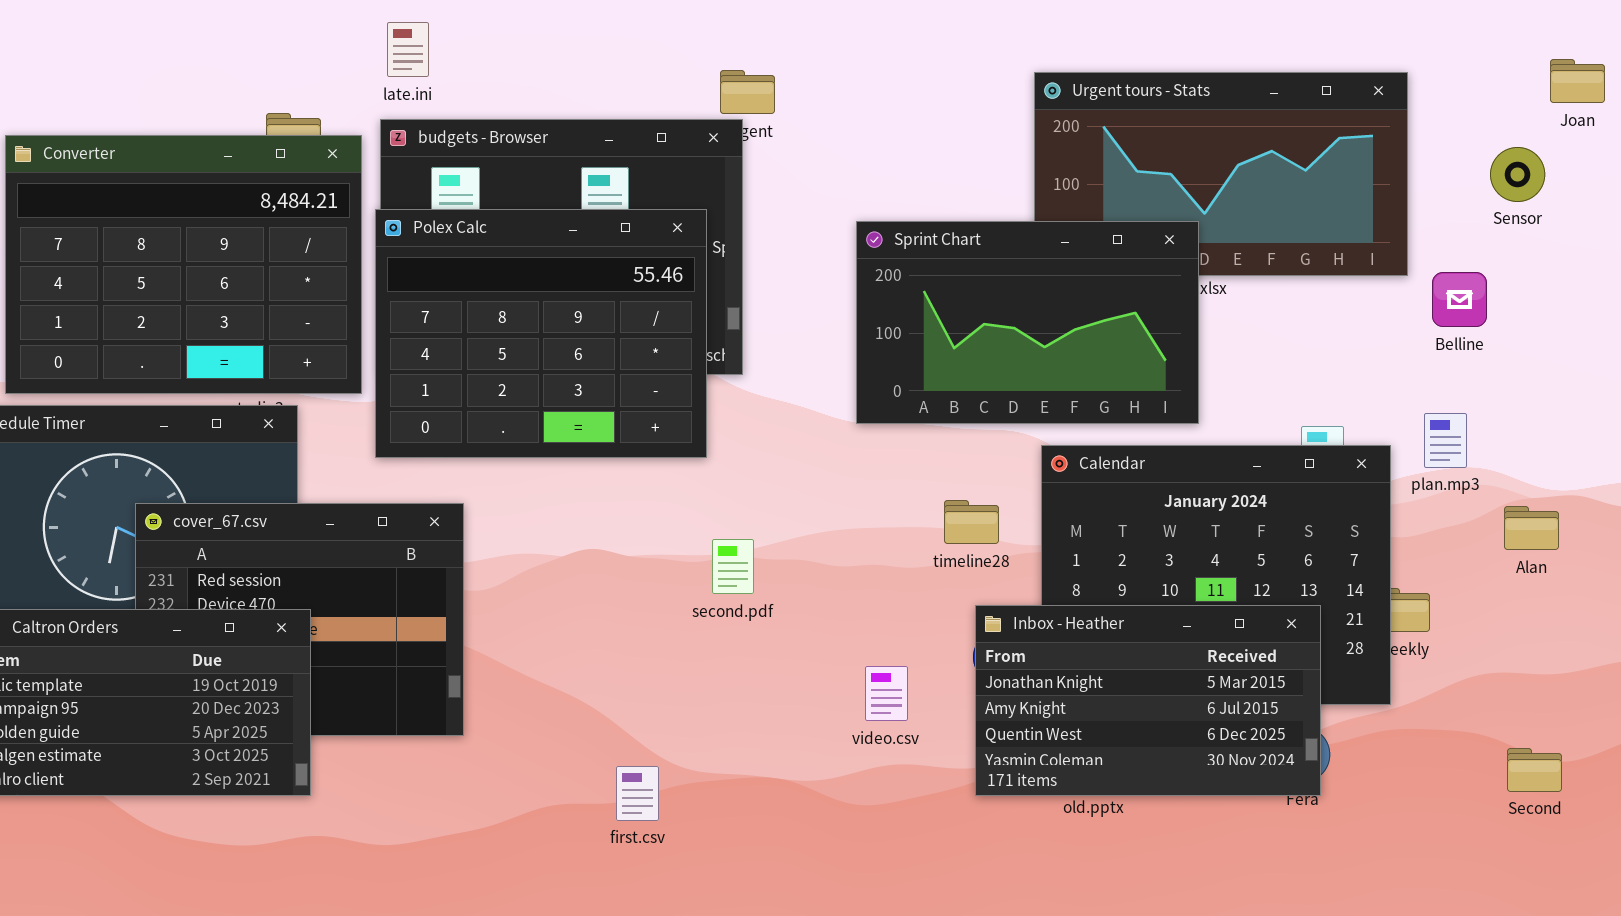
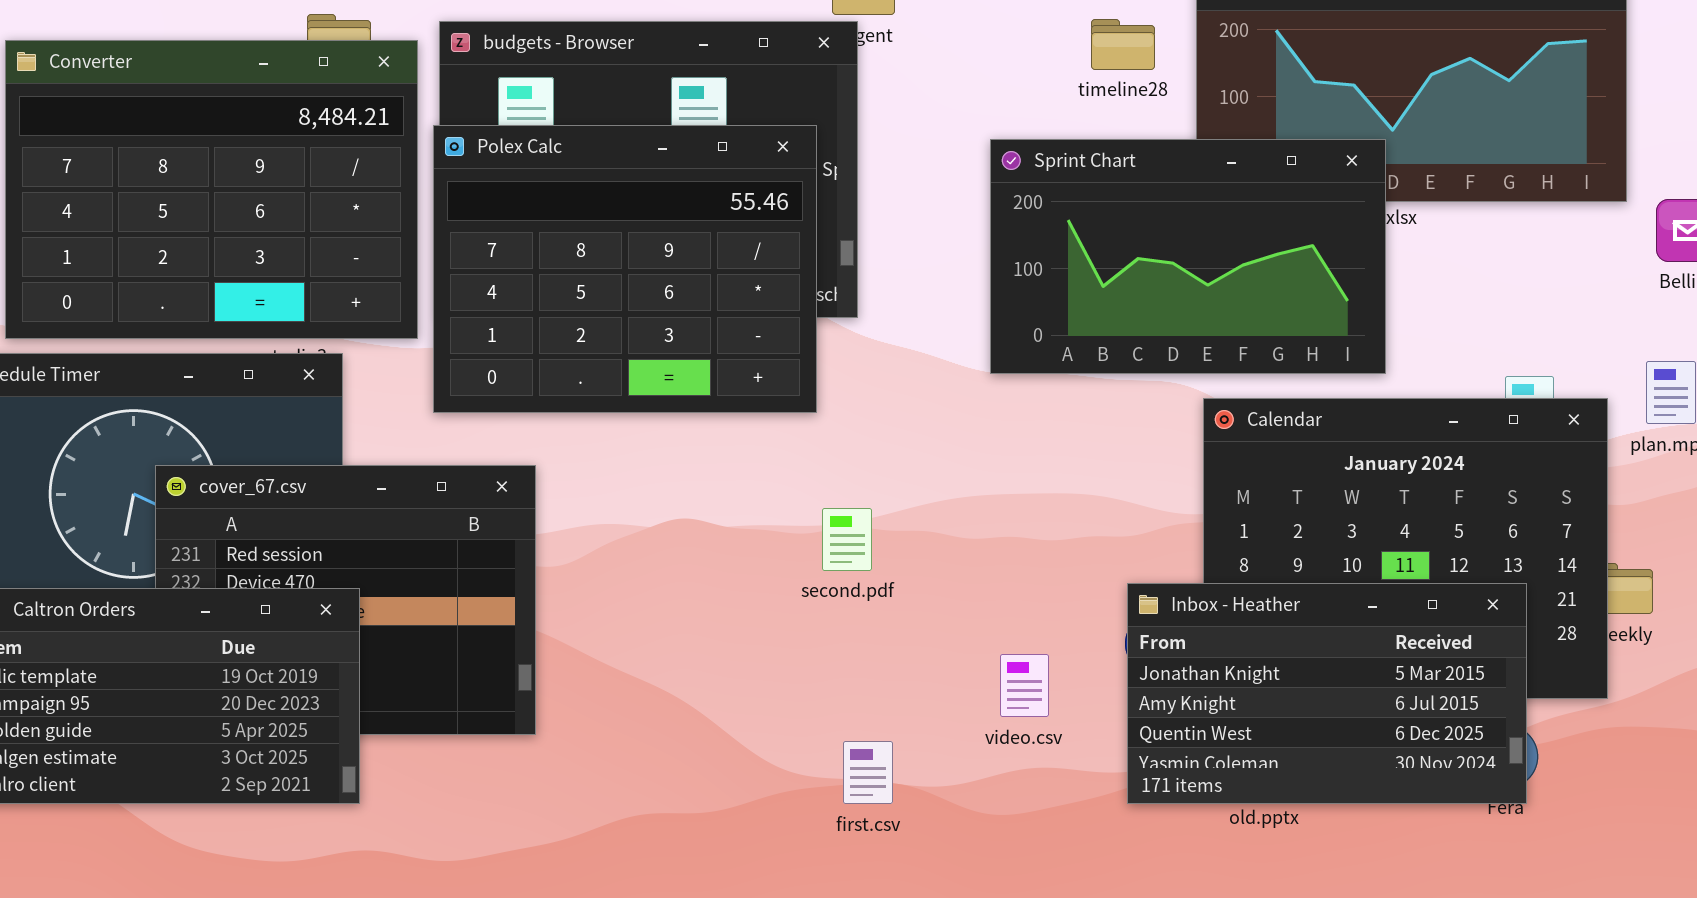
timeline28: [944,500,999,544] -> [1091,19,1155,70], moved
first.csv: [616,766,659,821] -> [843,741,893,804], moved

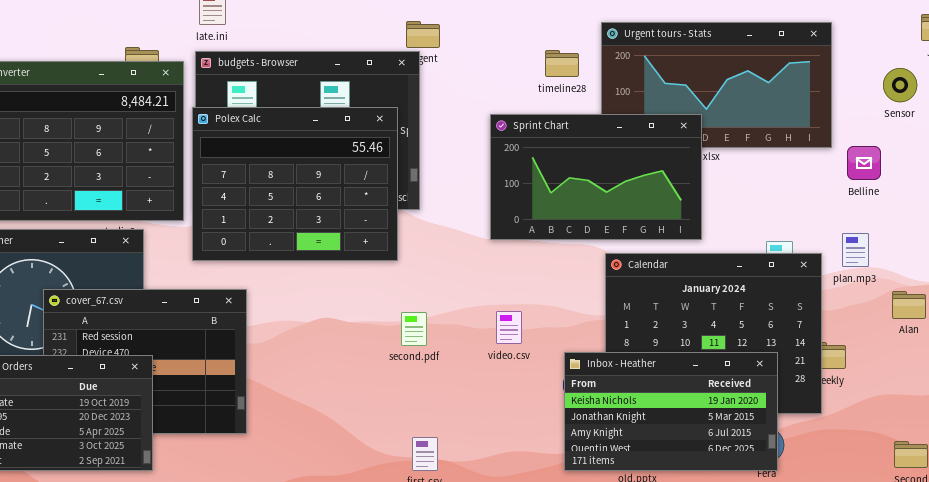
Inbox - Heather: [1127,583,1527,804] -> [564,352,778,471], scrolled up 1 row
video.csv: [1000,654,1049,717] -> [496,311,522,344], moved

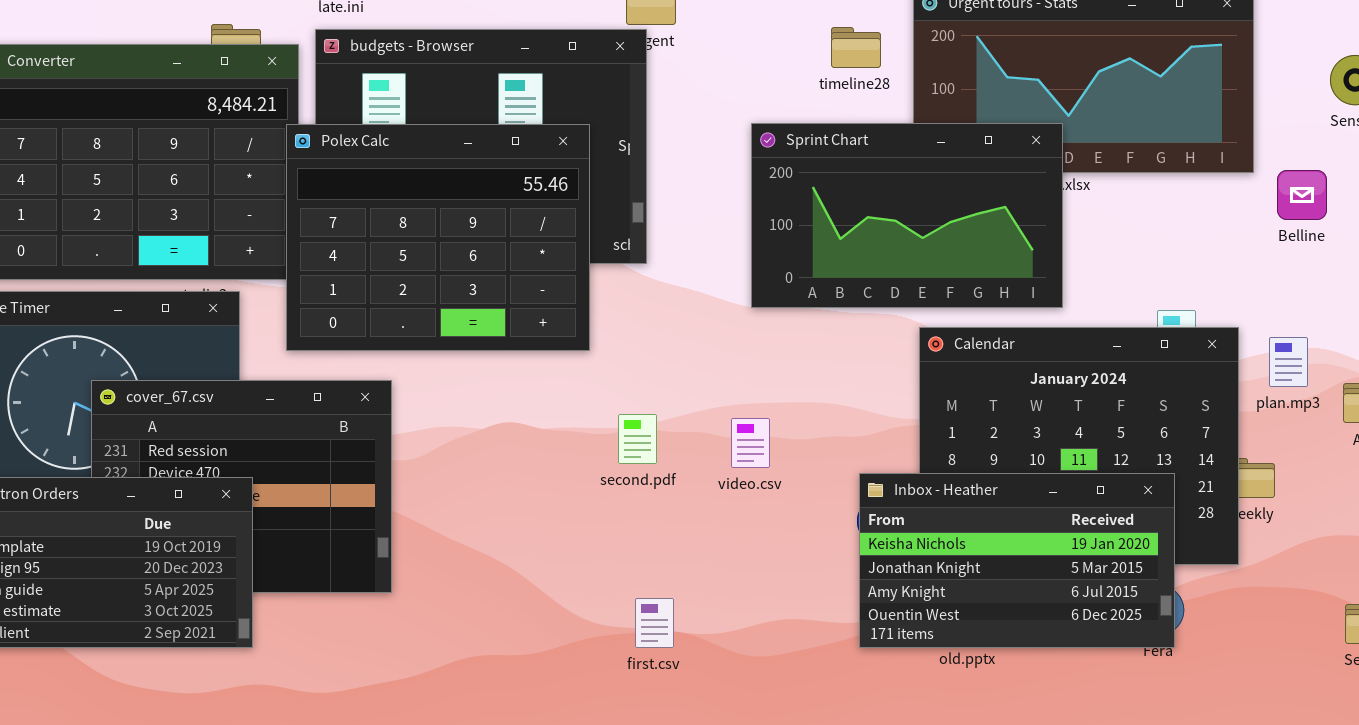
Polex Calc: [192,107,398,261] -> [286,124,590,351], moved
plan.mp3: [842,233,869,267] -> [1269,337,1308,387], moved
video.csv: [496,311,522,344] -> [731,418,770,468], moved

